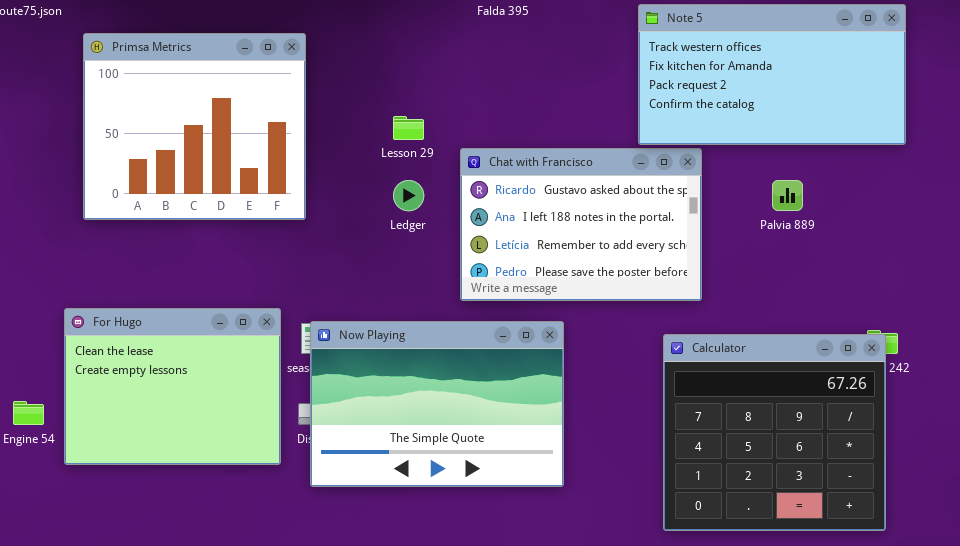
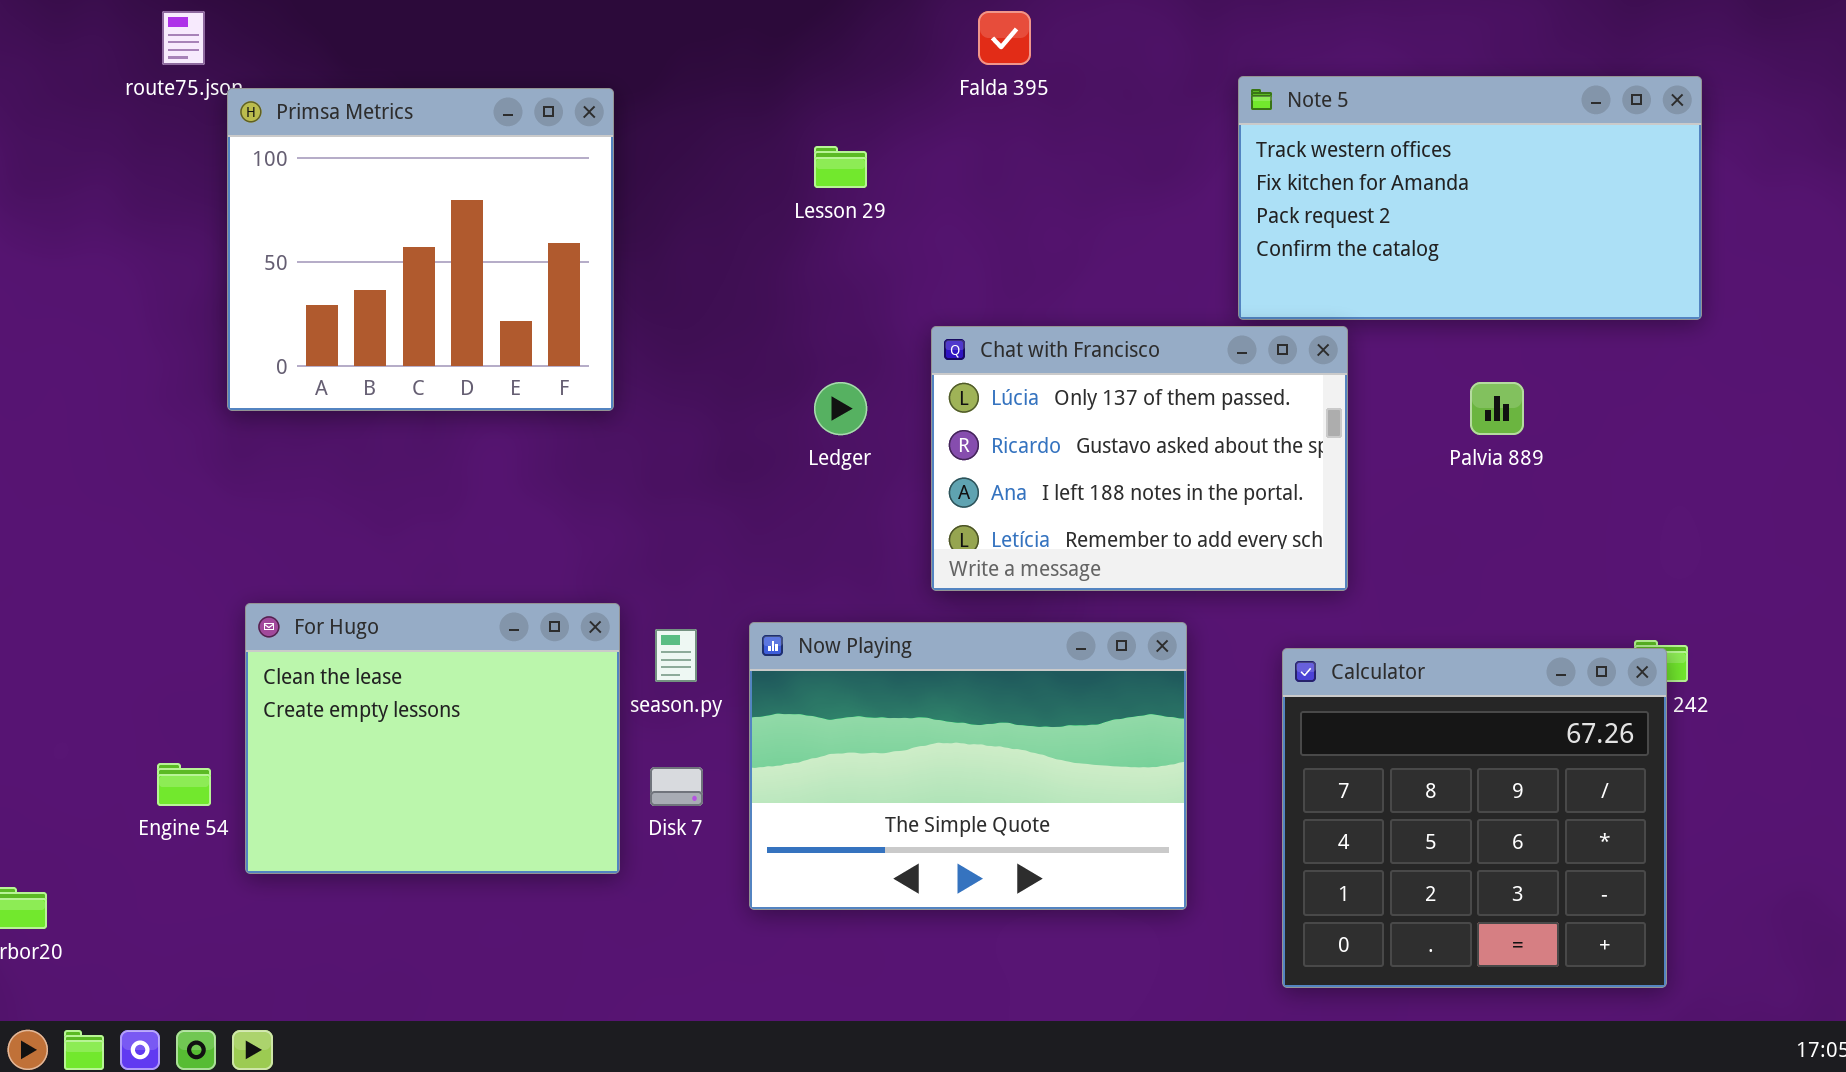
Primsa Metrics: [83,33,306,220] -> [227,88,614,411], moved
Lesson 29: [393,116,424,140] -> [814,146,867,188], moved
Chat with Francisco: [460,148,702,301] -> [931,326,1348,591], scrolled up 1 row
Now Playing: [310,321,564,487] -> [749,622,1187,910], moved

